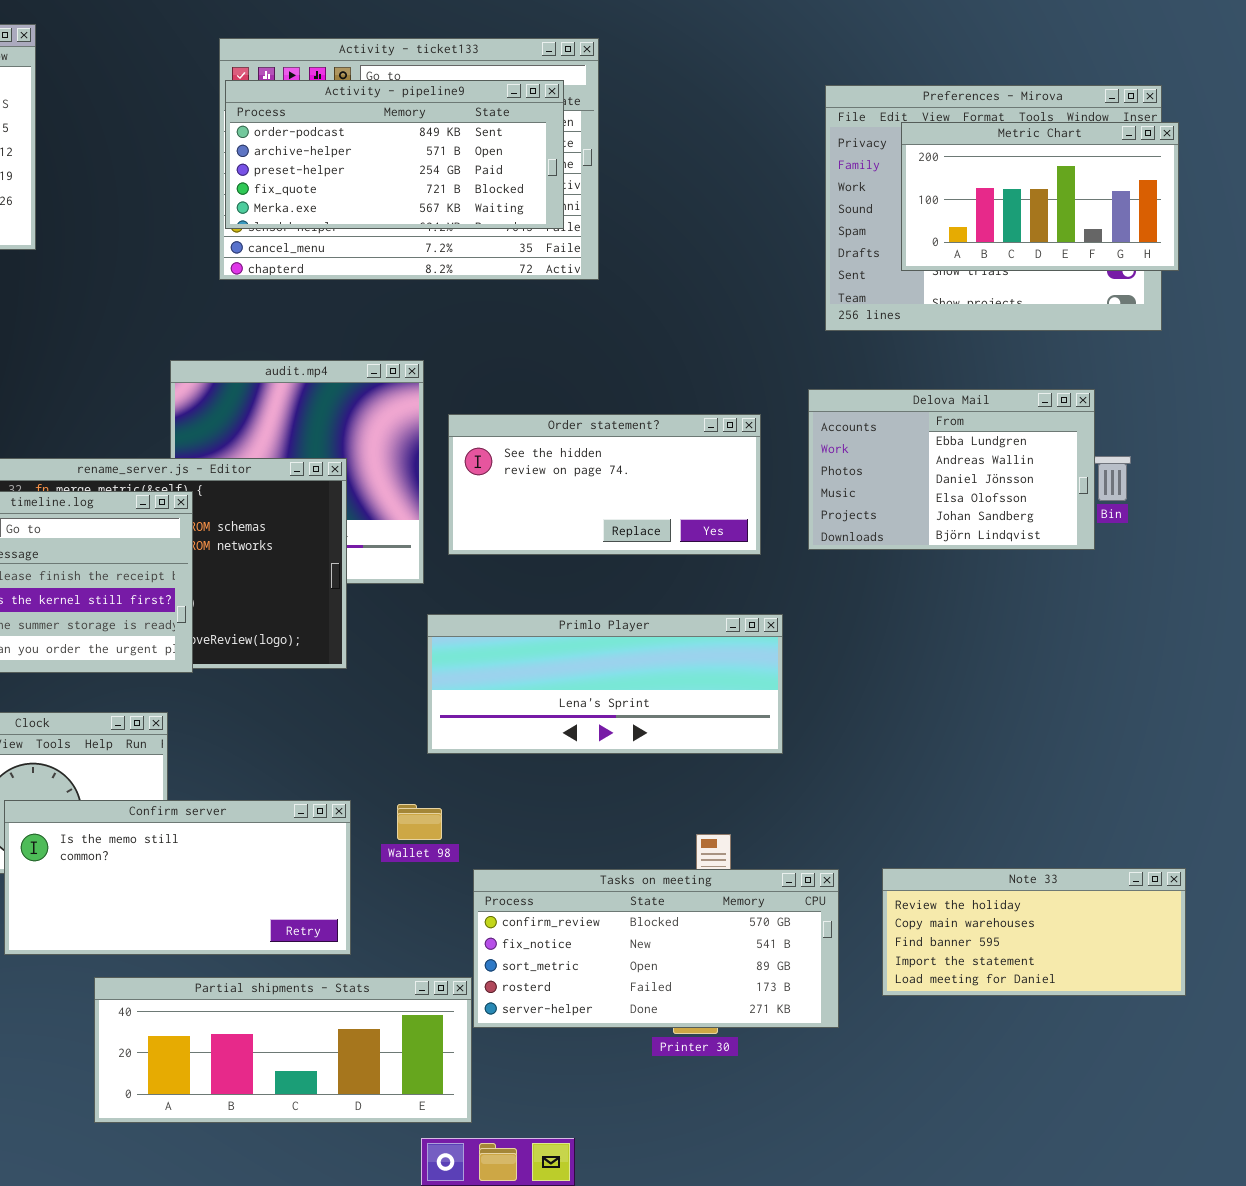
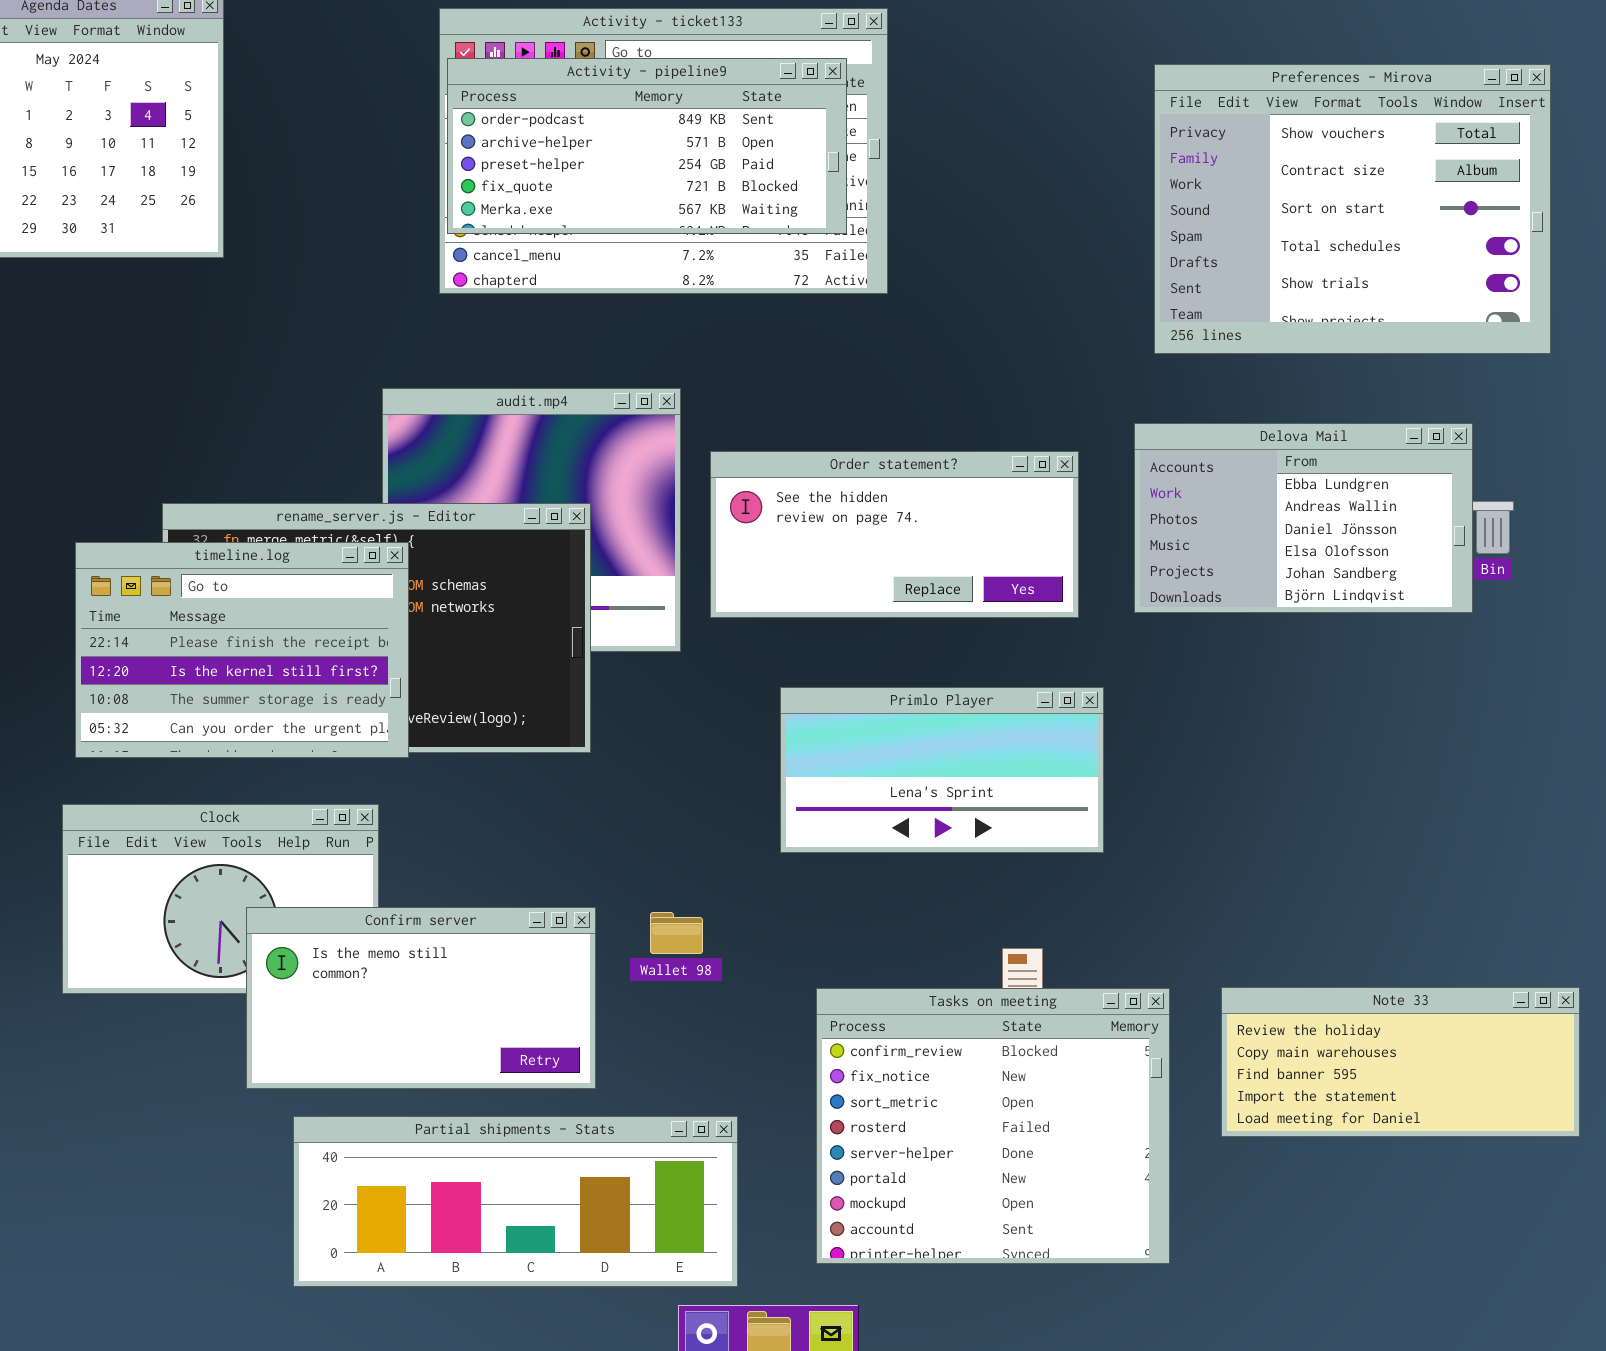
Metric Chart: [901,122,1179,271] -> none, closed
Primlo Player: [427,614,783,754] -> [780,687,1104,853], resized
Confirm server: [4,800,351,955] -> [246,907,596,1089], resized
Tasks on meeting: [473,869,839,1028] -> [816,988,1170,1264], resized

